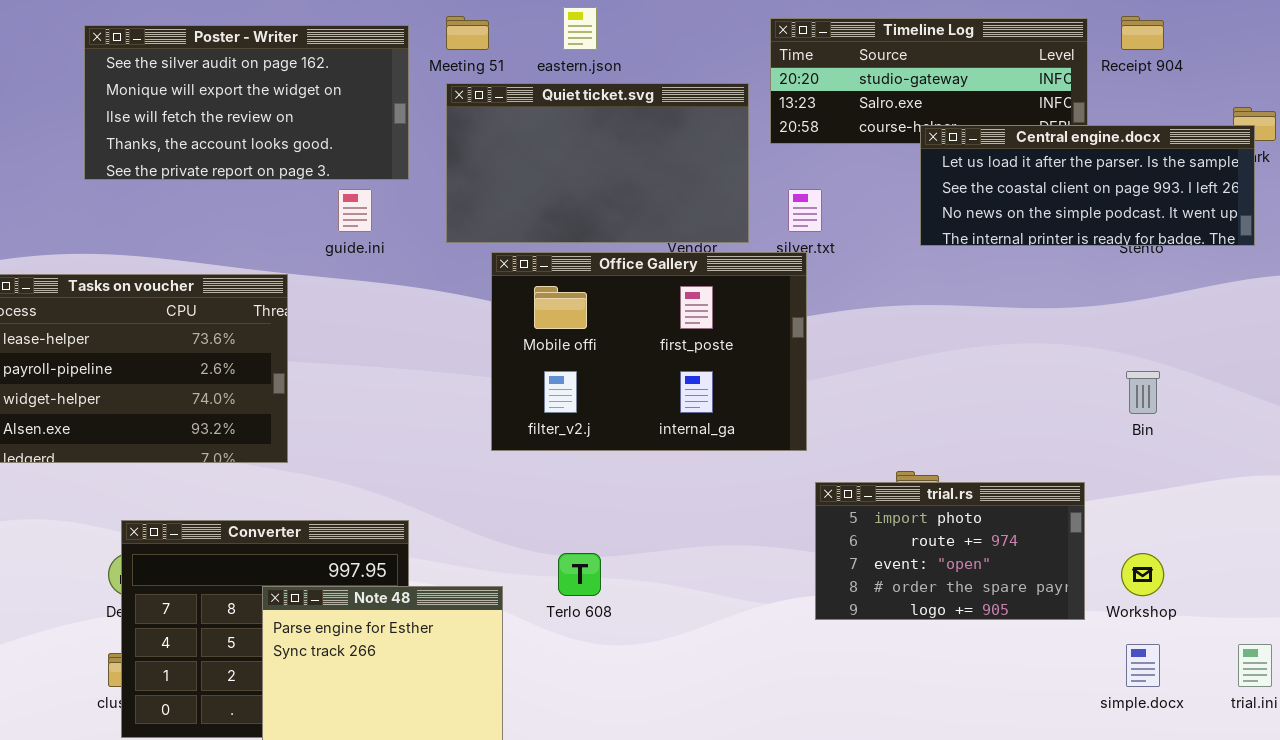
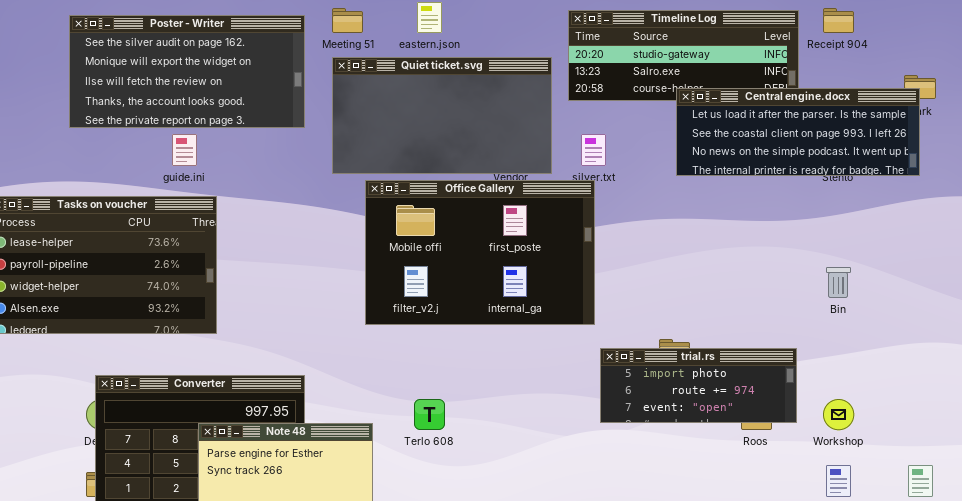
guide.ini: [338,189,372,232] -> [172,134,197,166], moved
trial.rs: [815,482,1085,620] -> [600,348,797,423], resized

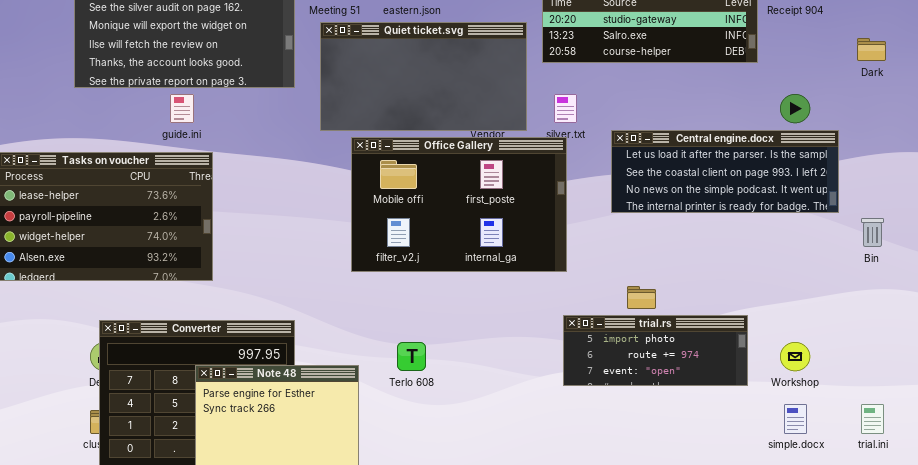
Central engine.docx: [676,88,920,176] -> [611,130,839,213], moved
Bin: [826,267,851,298] -> [861,218,884,247], moved
trial.rs: [600,348,797,423] -> [563,315,748,386], moved

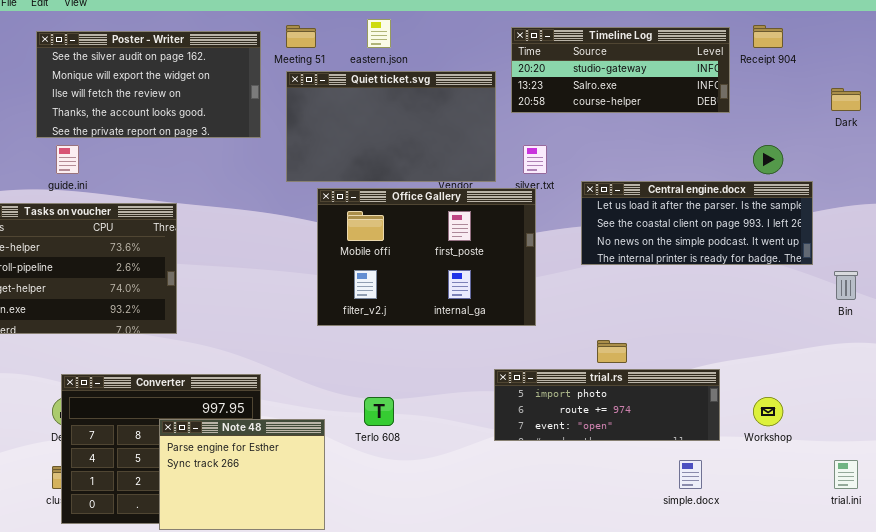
guide.ini: [170,94,194,123] -> [56,145,79,174], moved
trial.rs: [563,315,748,386] -> [494,369,720,441], resized
simple.docx: [784,404,807,434] -> [679,460,702,489], moved

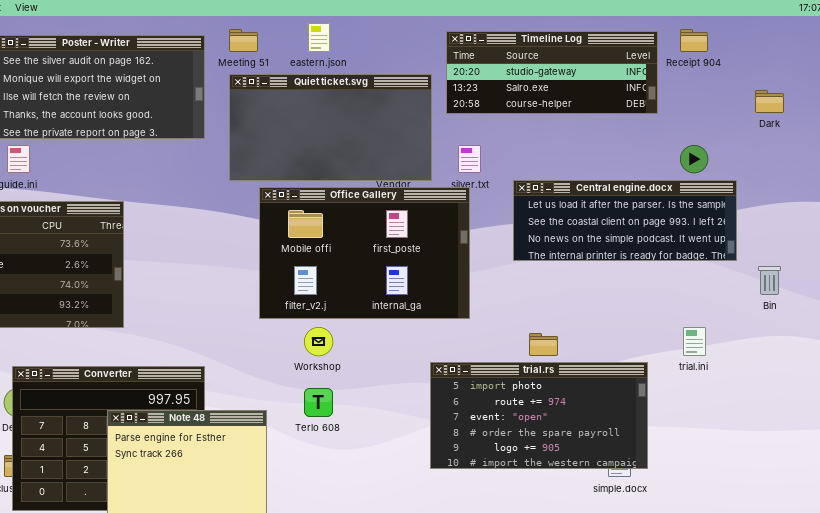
trial.rs: [494,369,720,441] -> [430,362,648,469], resized
Workshop: [753,397,783,426] -> [304,327,333,356], moved
trial.ini: [834,460,858,489] -> [683,327,706,356], moved

